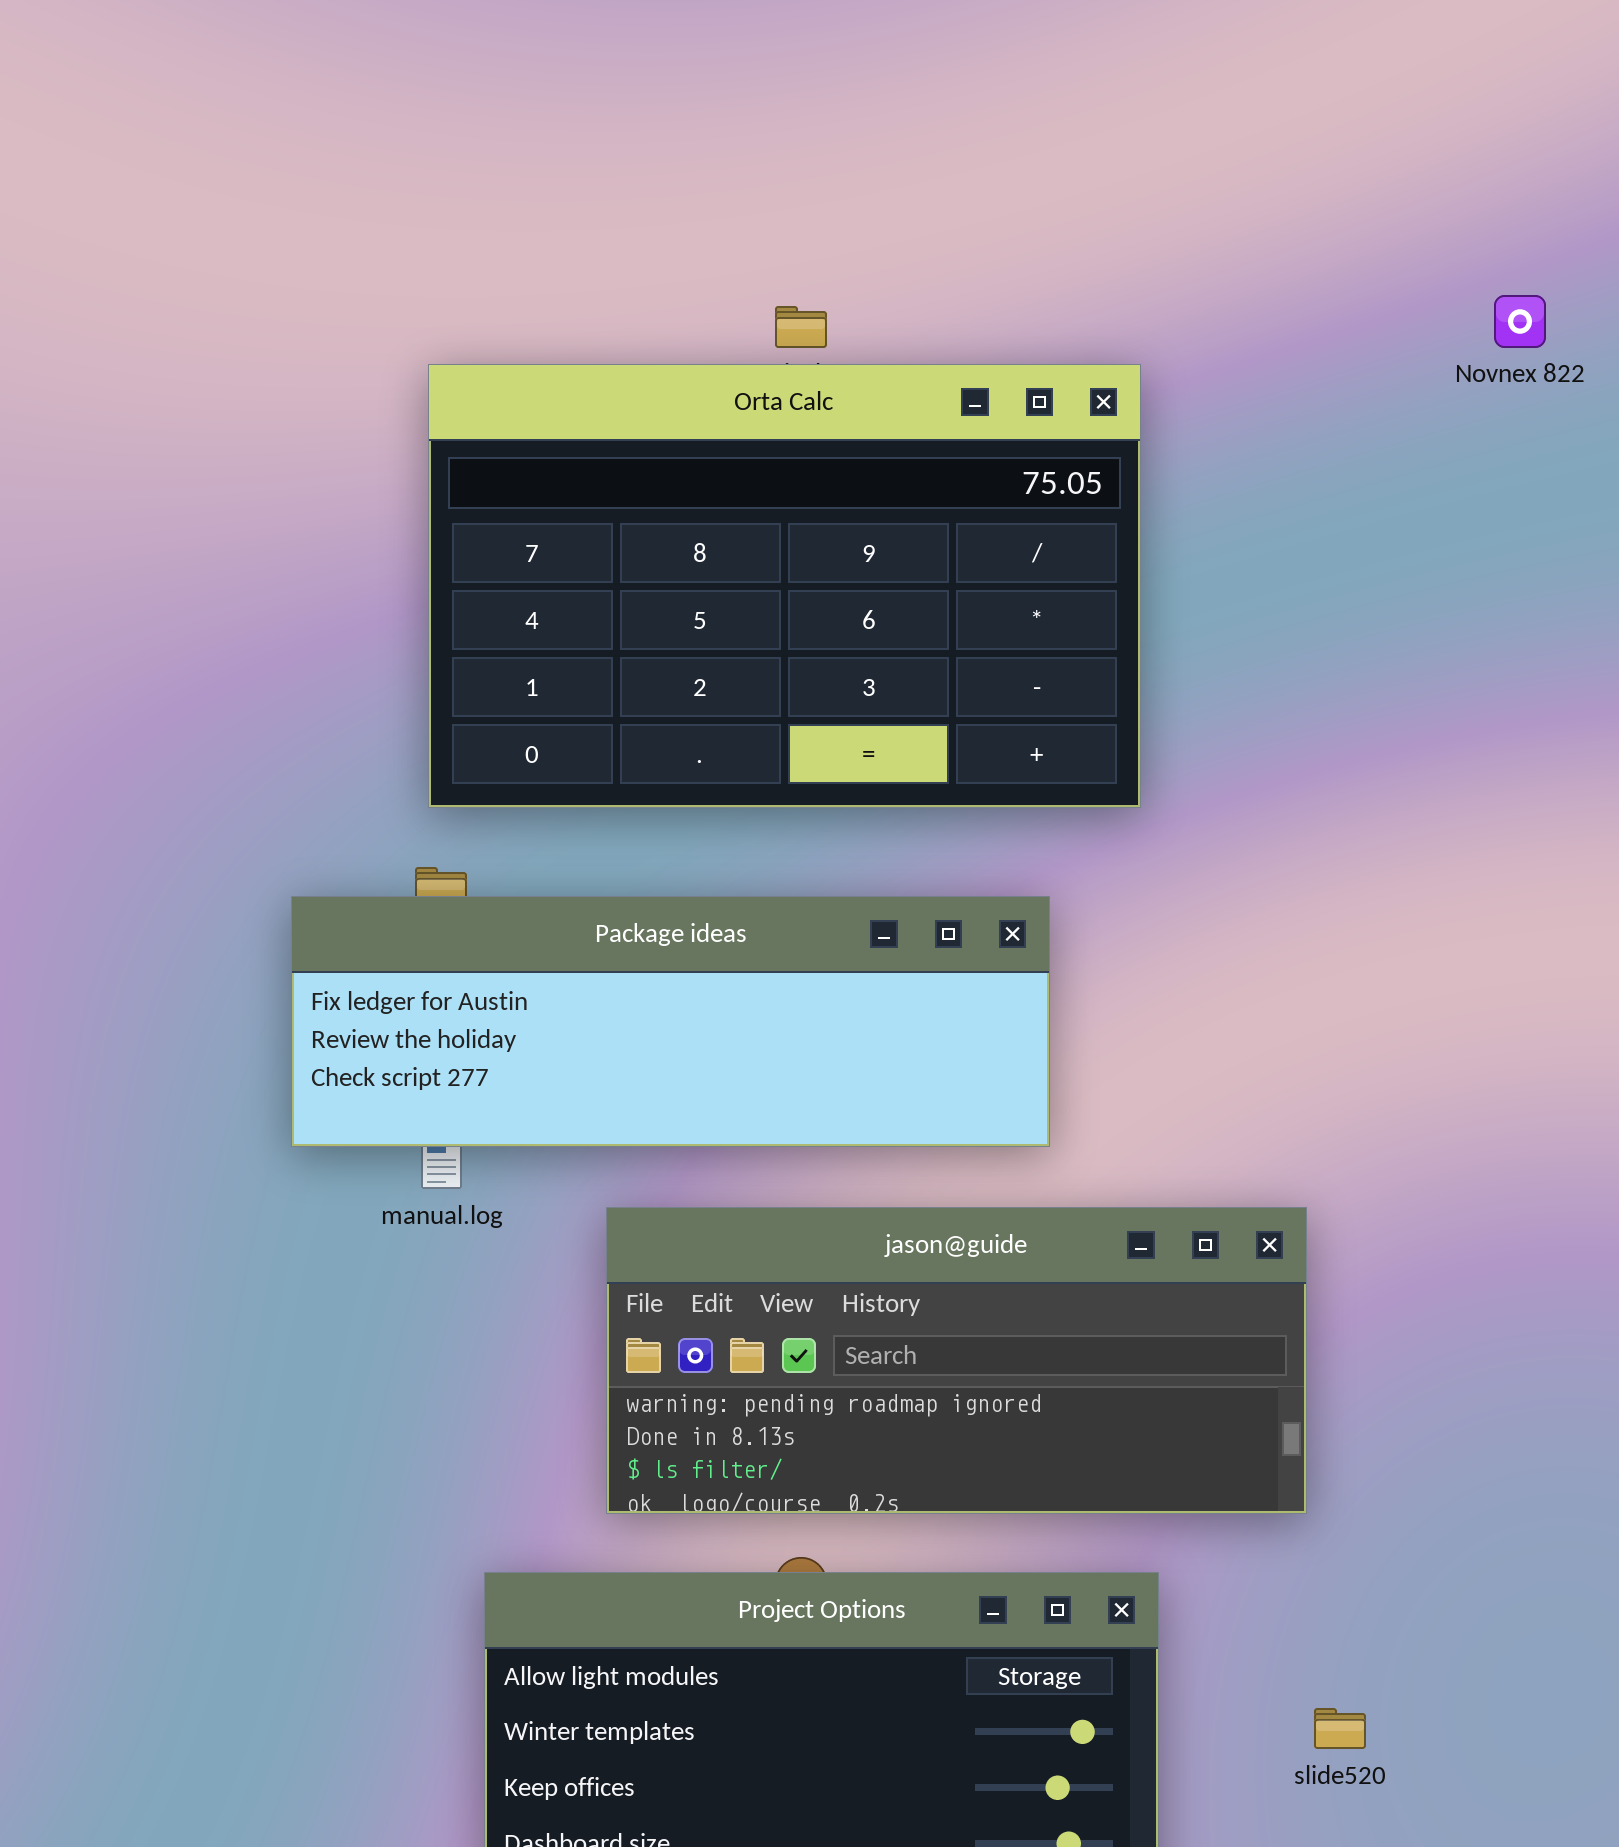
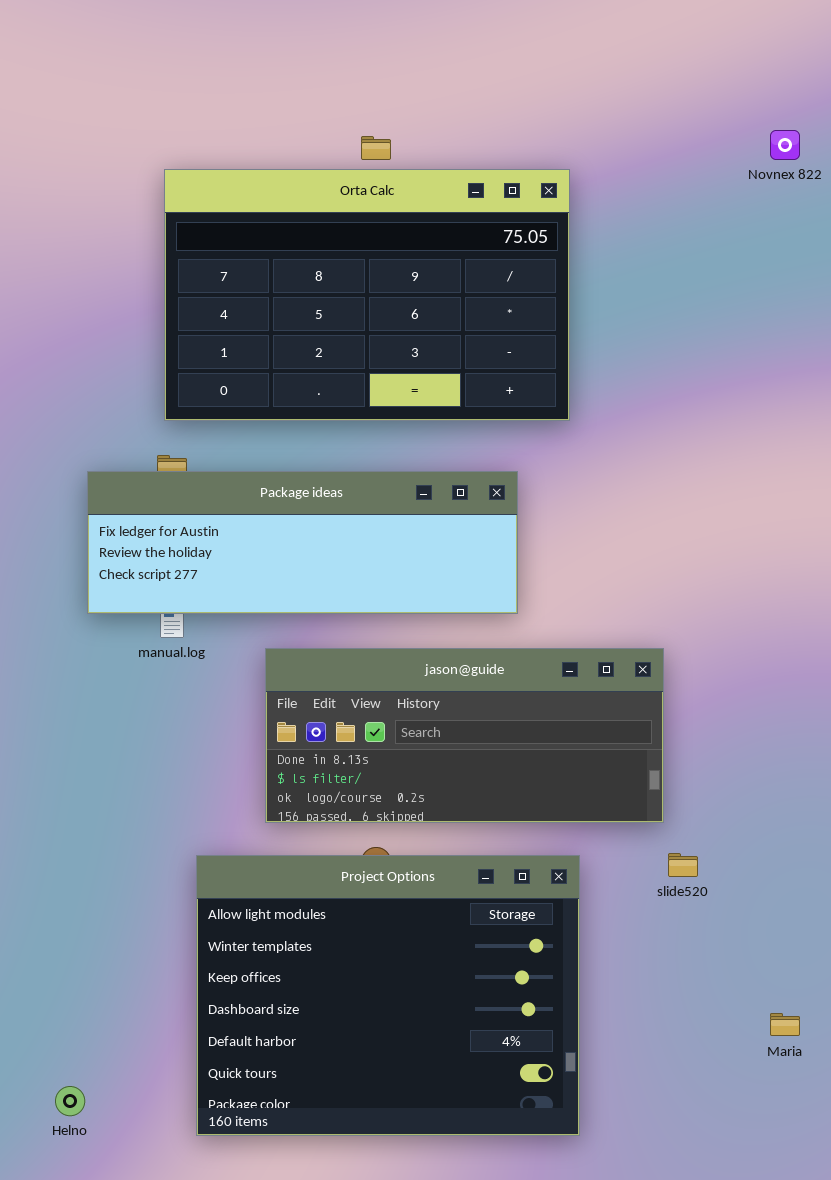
jason@guide: [606,1207,1307,1514] -> [265,648,664,823], scrolled down 1 row
slide520: [1314,1708,1366,1749] -> [668,853,698,877], moved

